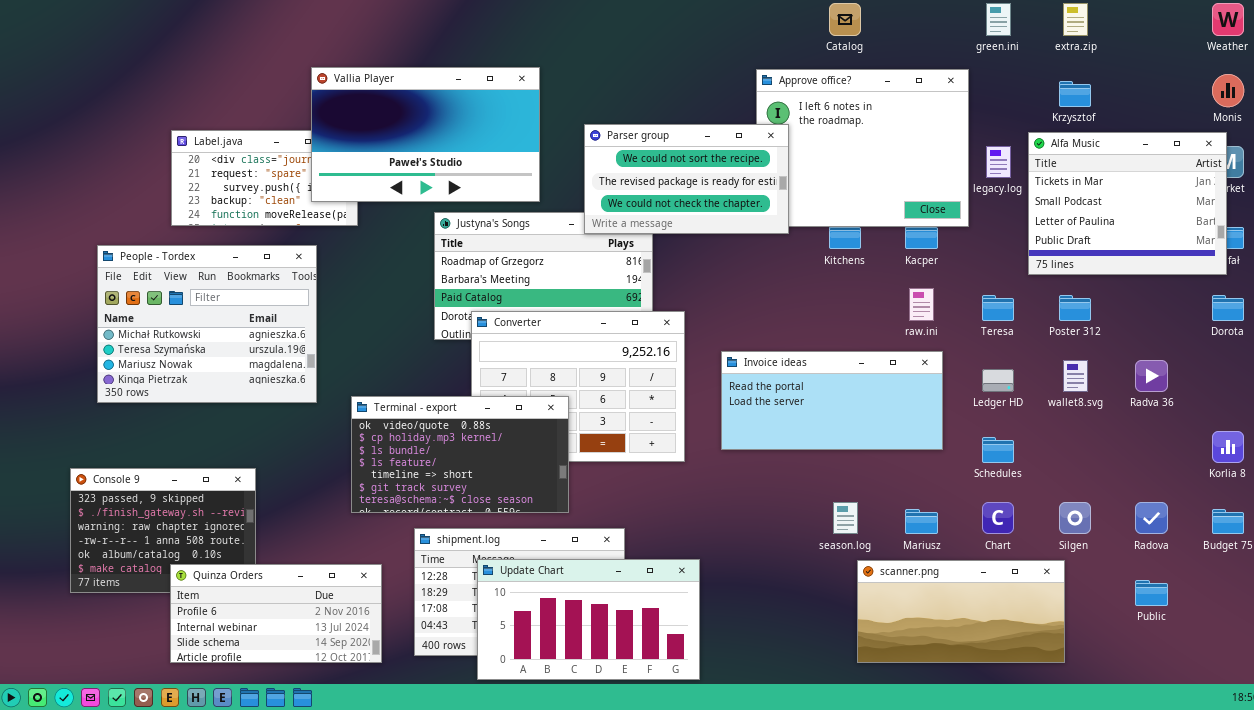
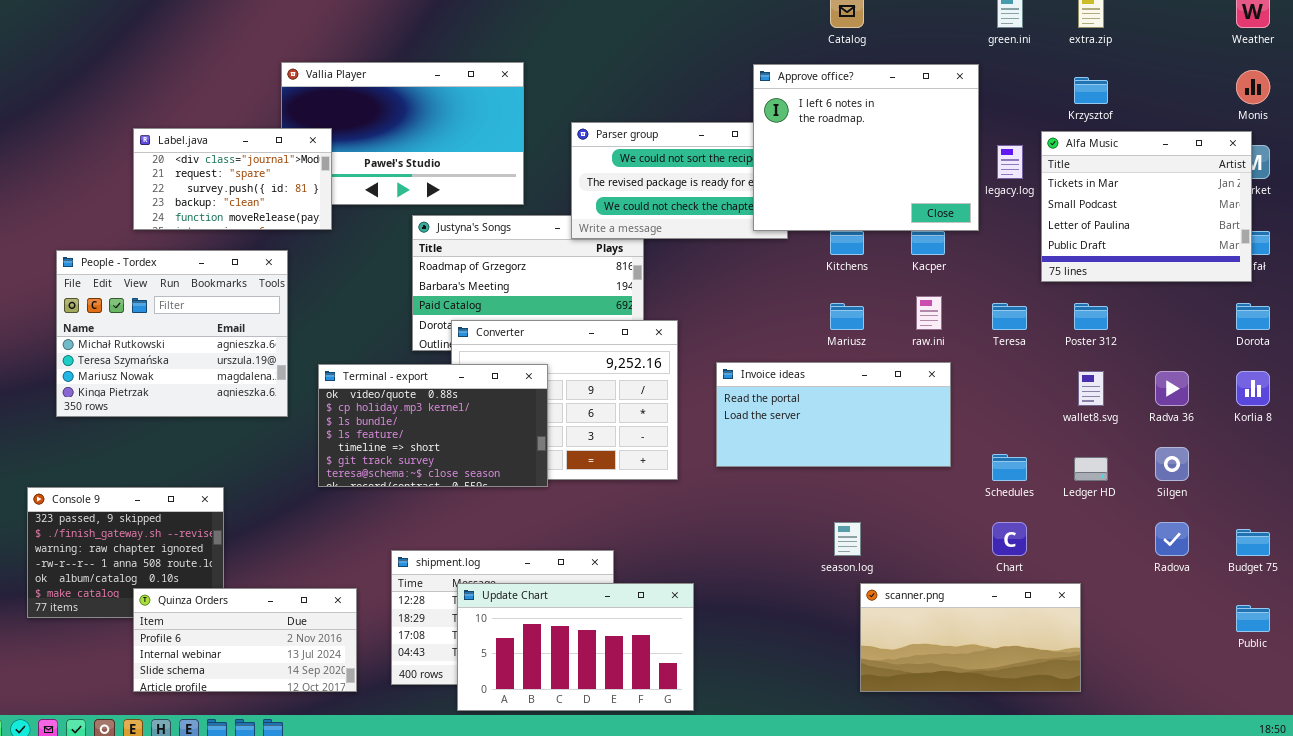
Approve office?: [756,69,969,227] -> [753,64,979,231], raised
Label.java: [171,130,358,226] -> [133,128,332,230], raised
Ledger HD: [982,369,1014,392] -> [1074,457,1108,481], moved
Terminal - export: [351,396,569,513] -> [318,364,548,487], moved
Korlia 8: [1212,431,1244,463] -> [1236,371,1270,406], moved
Silgen: [1059,502,1091,534] -> [1155,447,1189,481], moved
Mariusz: [905,509,938,534] -> [830,303,864,330], moved
Public: [1135,580,1168,606] -> [1236,605,1270,632], moved

